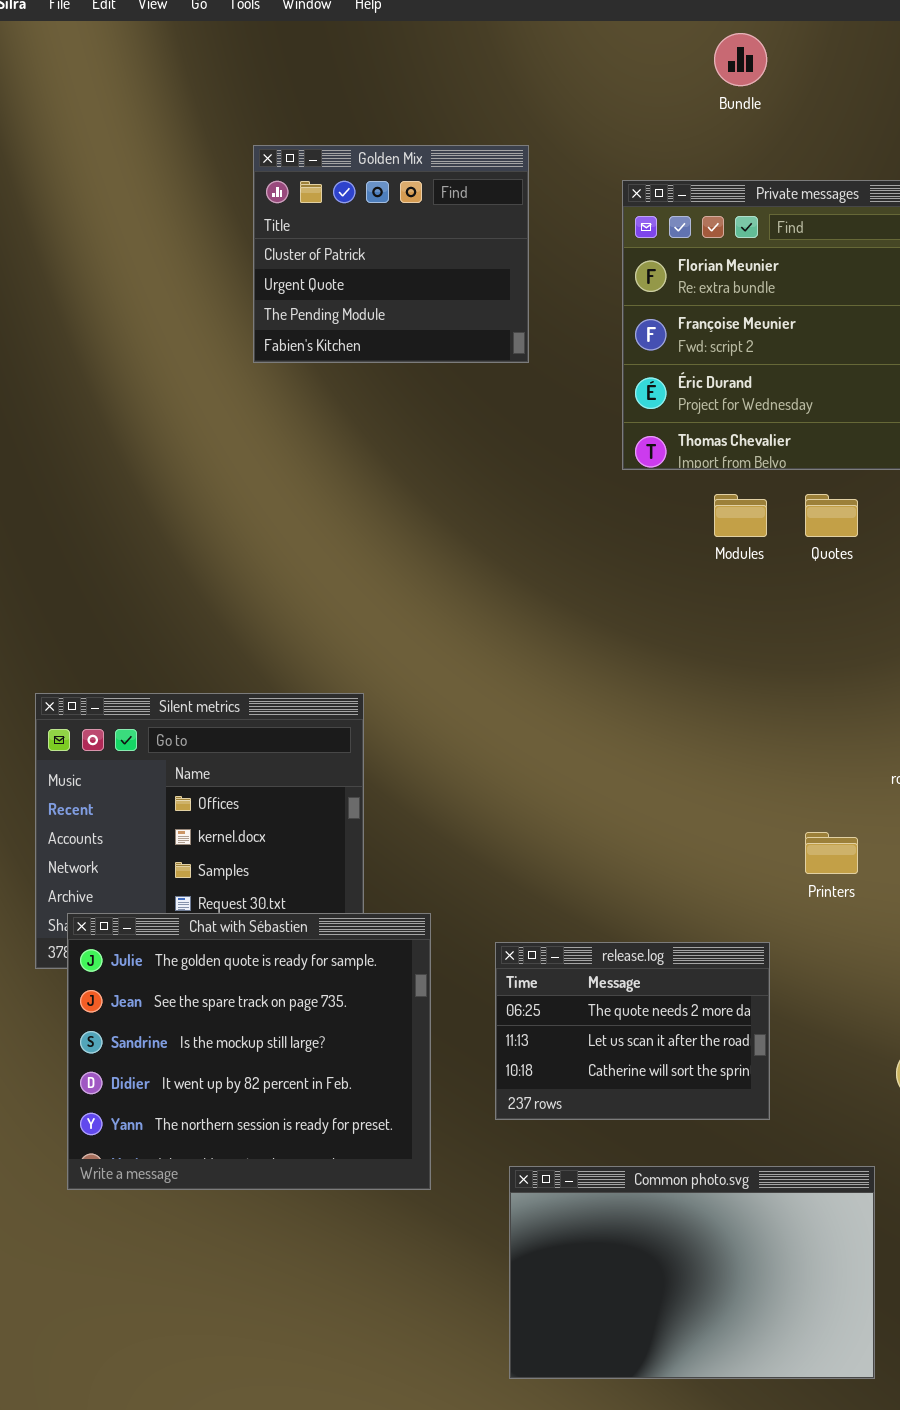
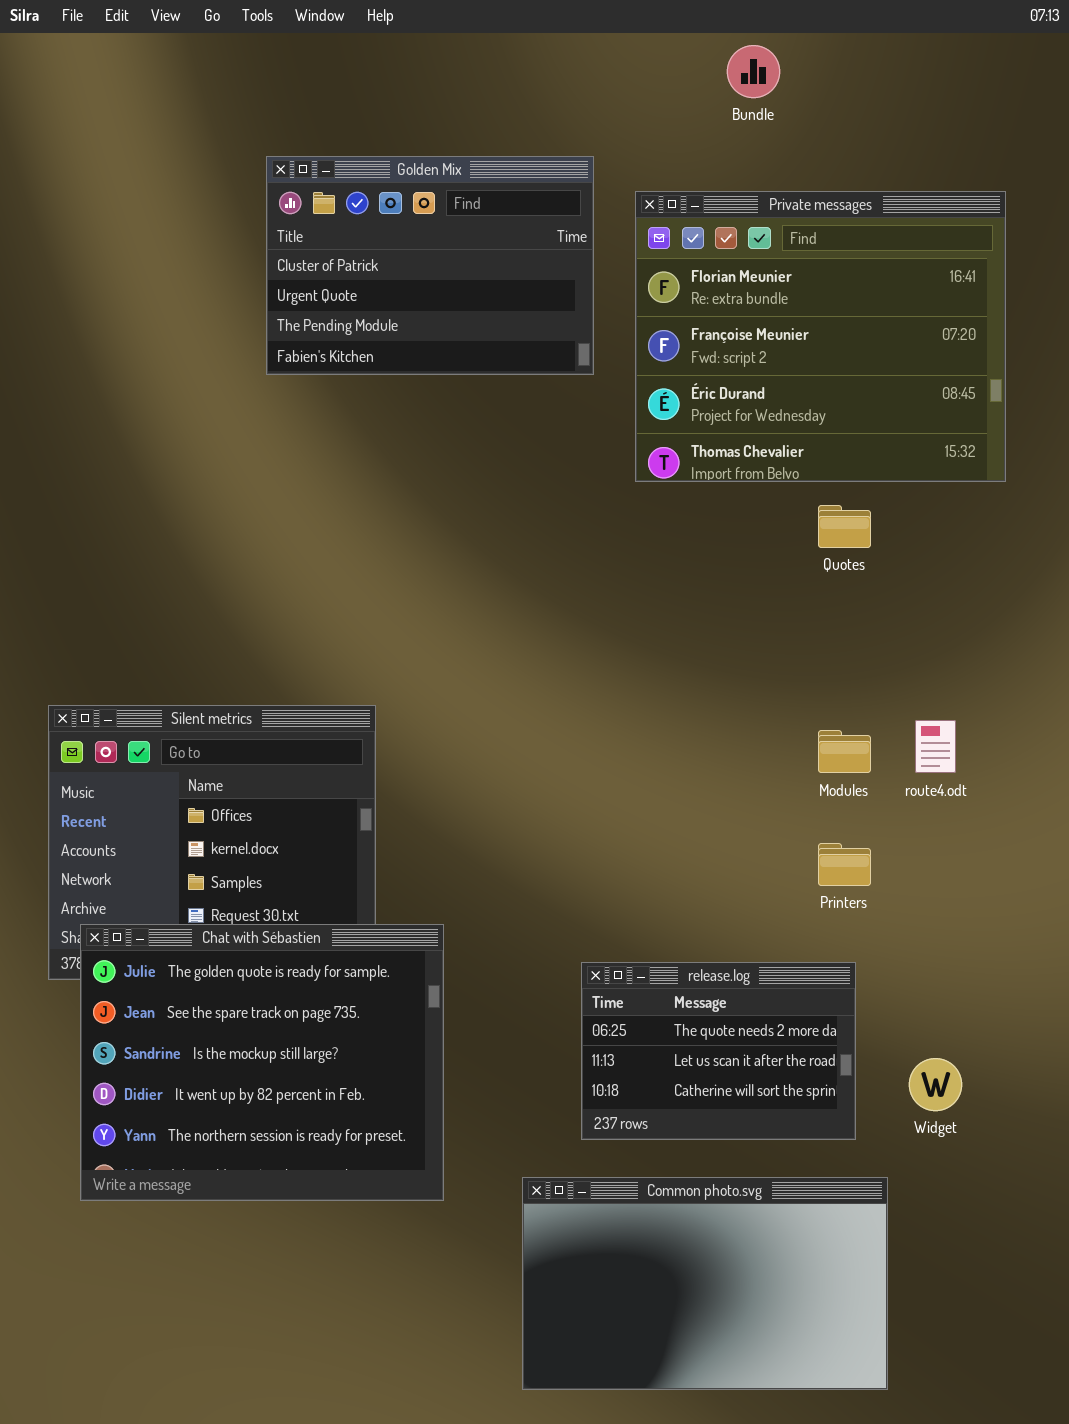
Golden Mix: [253,145,529,363] -> [266,156,594,375], resized
Modules: [714,494,767,537] -> [818,730,871,773], moved
release.log: [495,942,770,1120] -> [581,962,856,1140], moved

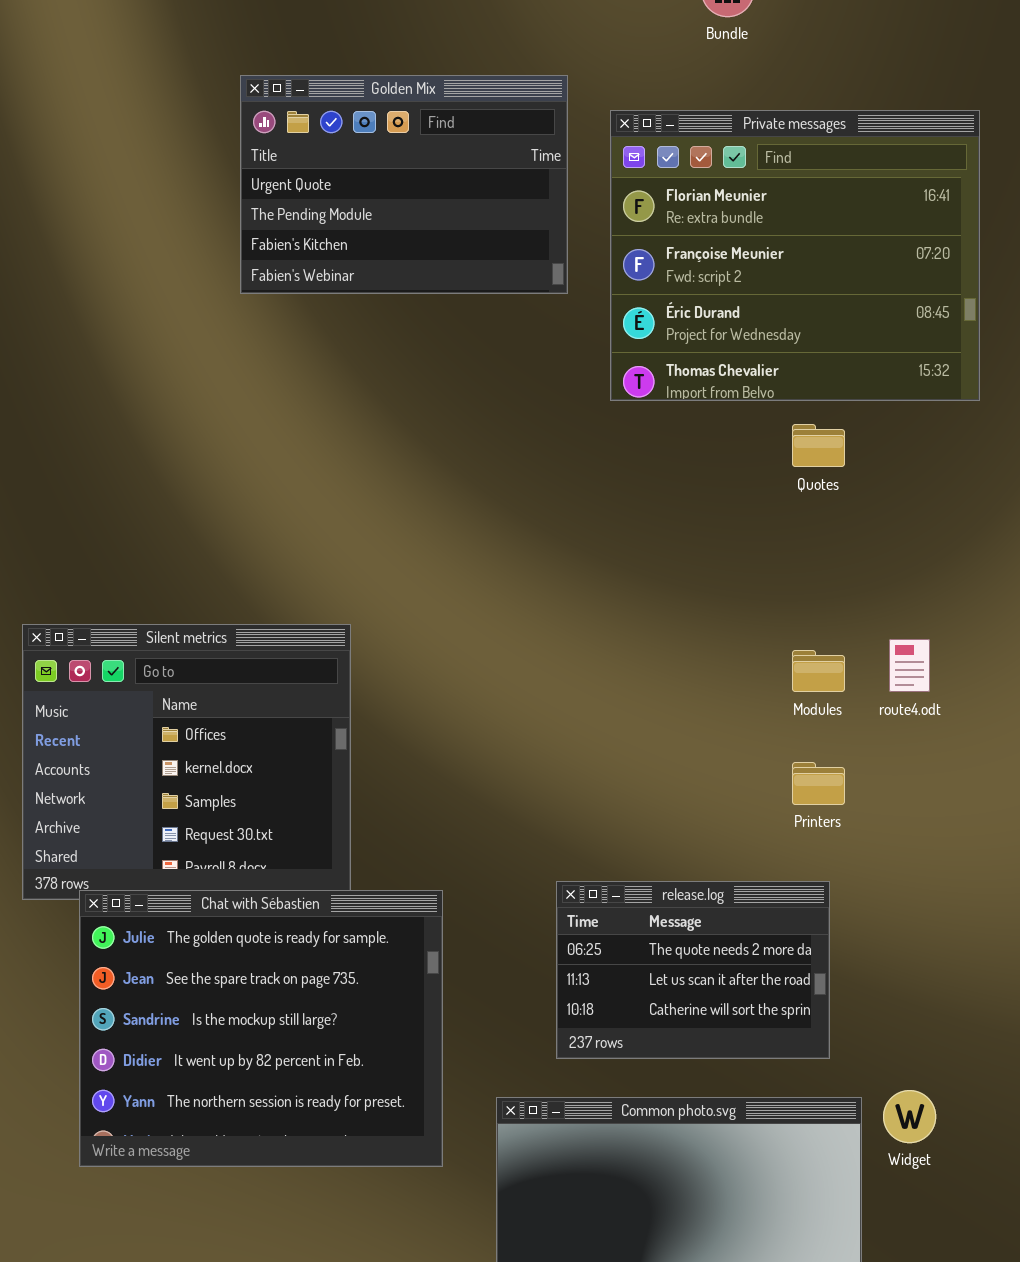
Golden Mix: [266,156,594,375] -> [240,75,568,294], scrolled down 1 row
Chat with Sébastien: [80,924,444,1201] -> [79,890,443,1167], moved
Widget: [909,1058,962,1111] -> [883,1090,936,1143], moved

